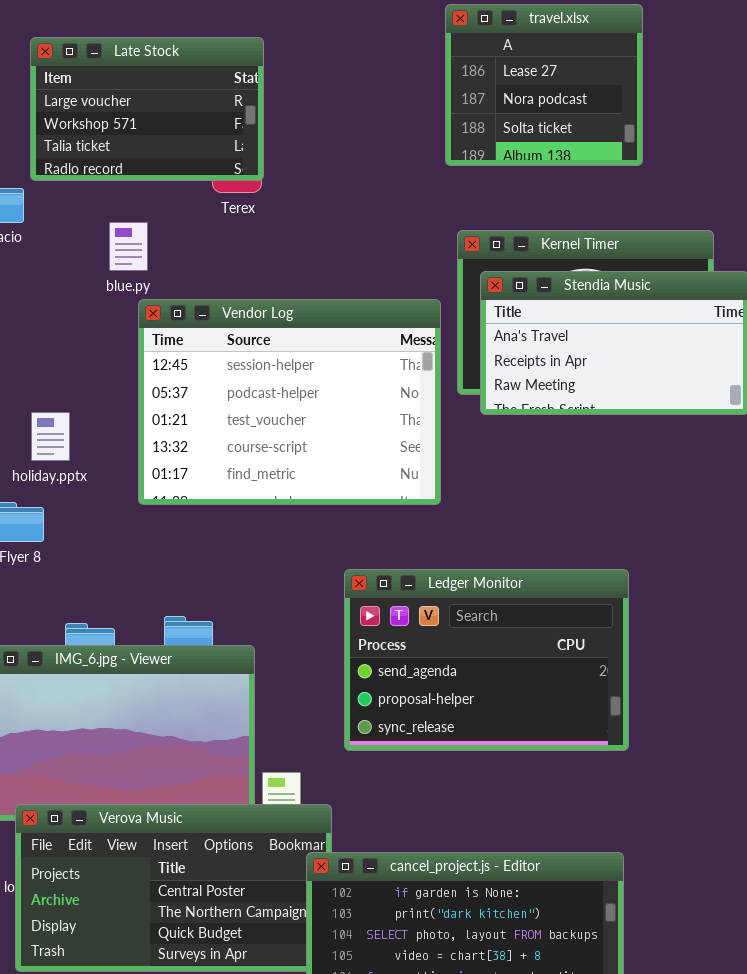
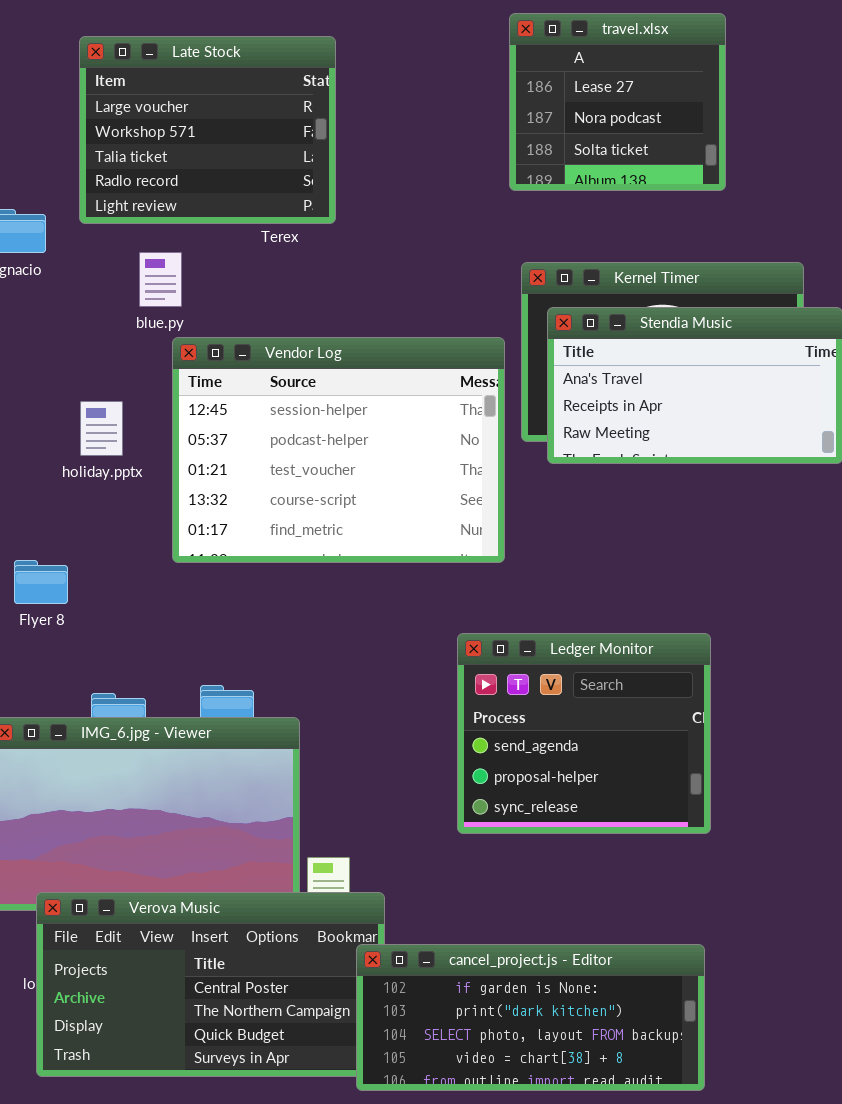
Late Stock: [30,37,264,181] -> [79,36,336,224], moved, resized
holiday.pptx: [31,412,70,461] -> [80,401,123,456], moved
Ledger Monitor: [344,569,629,751] -> [457,633,711,834], resized

